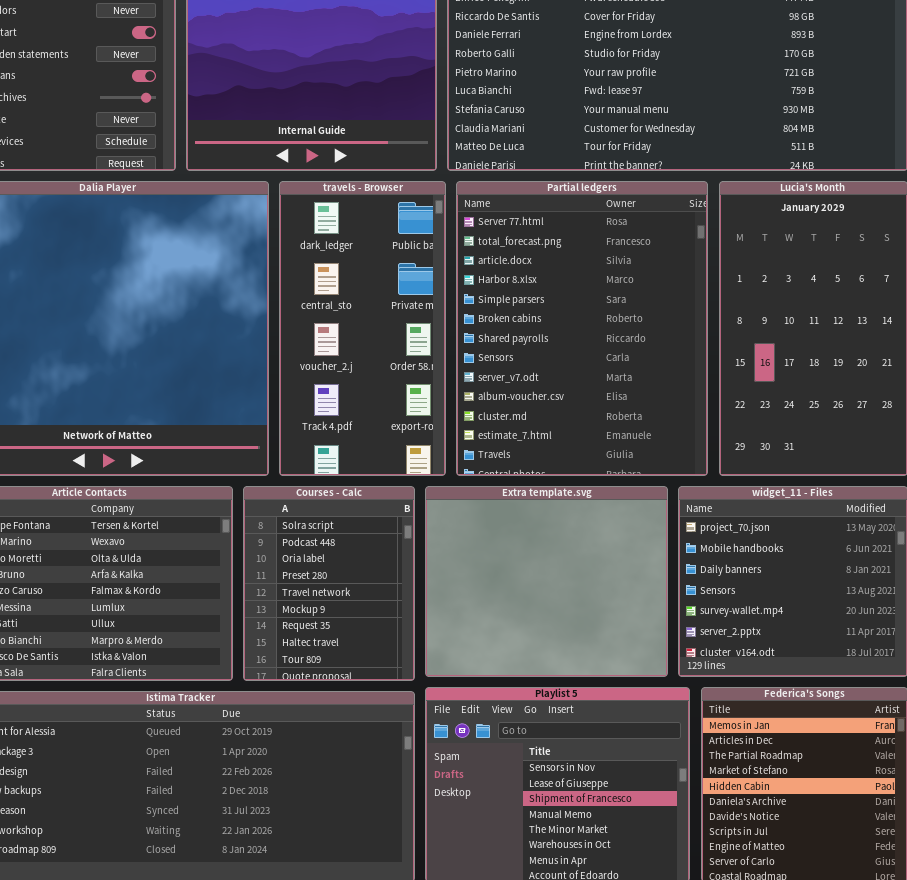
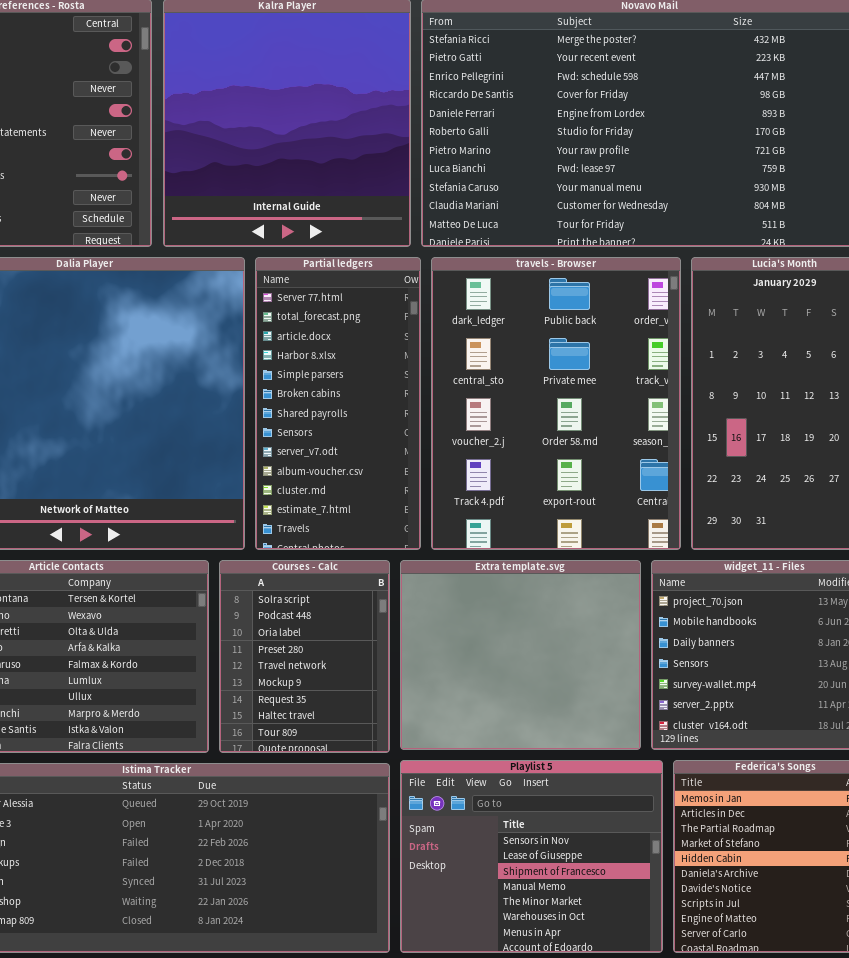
travels - Browser: [279,181,446,476] -> [431,257,681,550], moved, resized
Partial ledgers: [456,181,708,476] -> [255,257,421,550], moved, resized

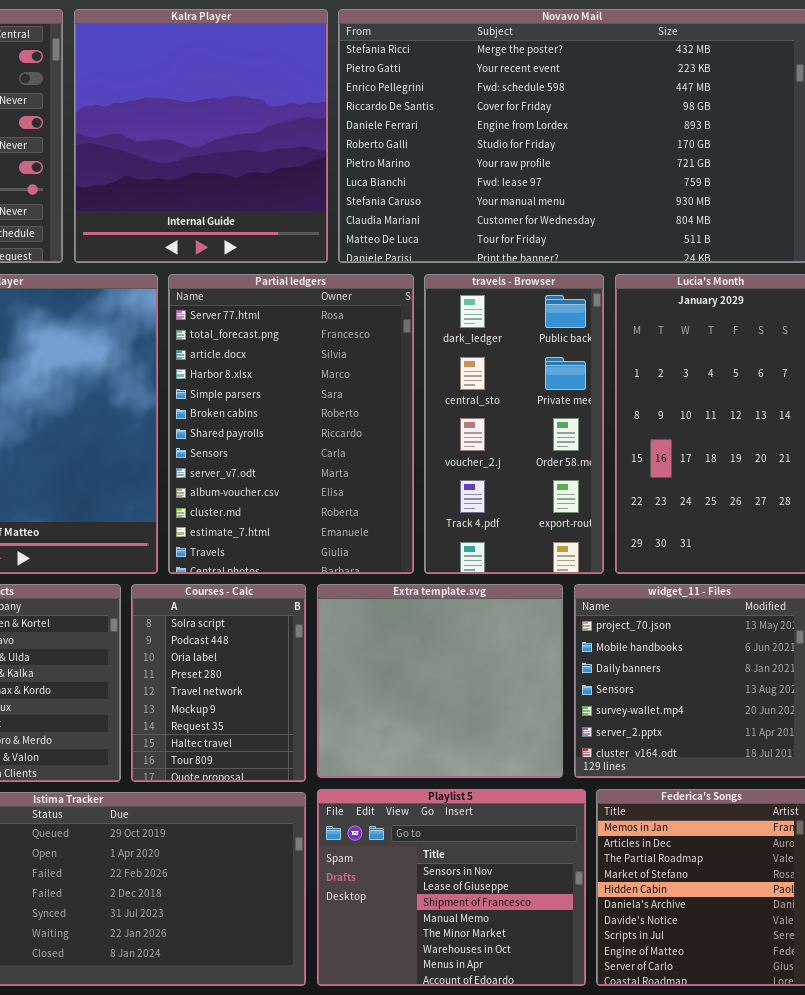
Partial ledgers: [255,257,421,550] -> [168,274,414,574], resized
travels - Browser: [431,257,681,550] -> [424,274,604,574], resized

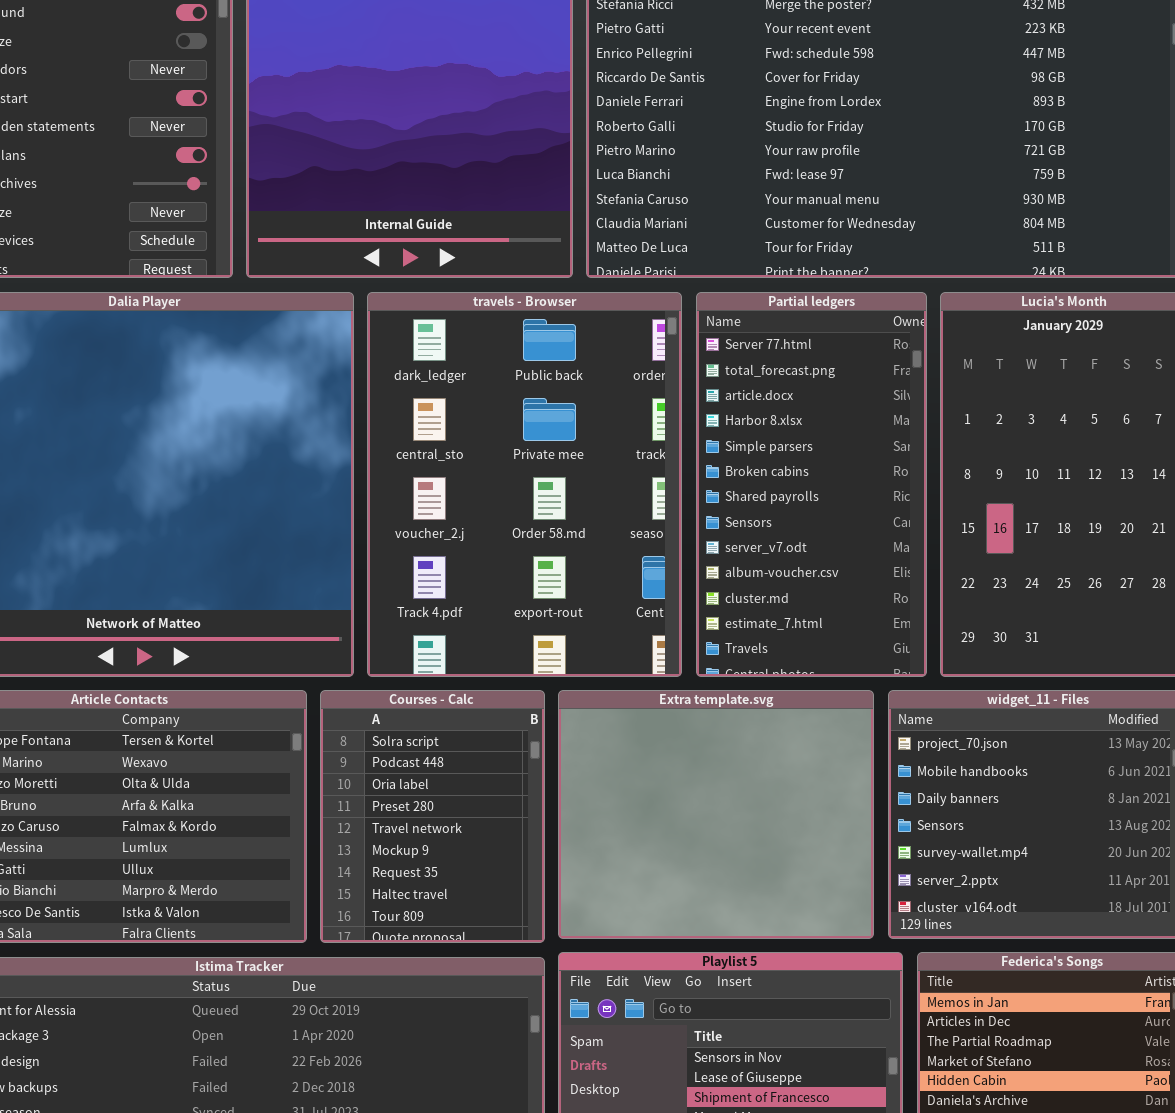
Partial ledgers: [168,274,414,574] -> [696,292,927,677], moved, resized
travels - Browser: [424,274,604,574] -> [367,292,682,677], moved, resized

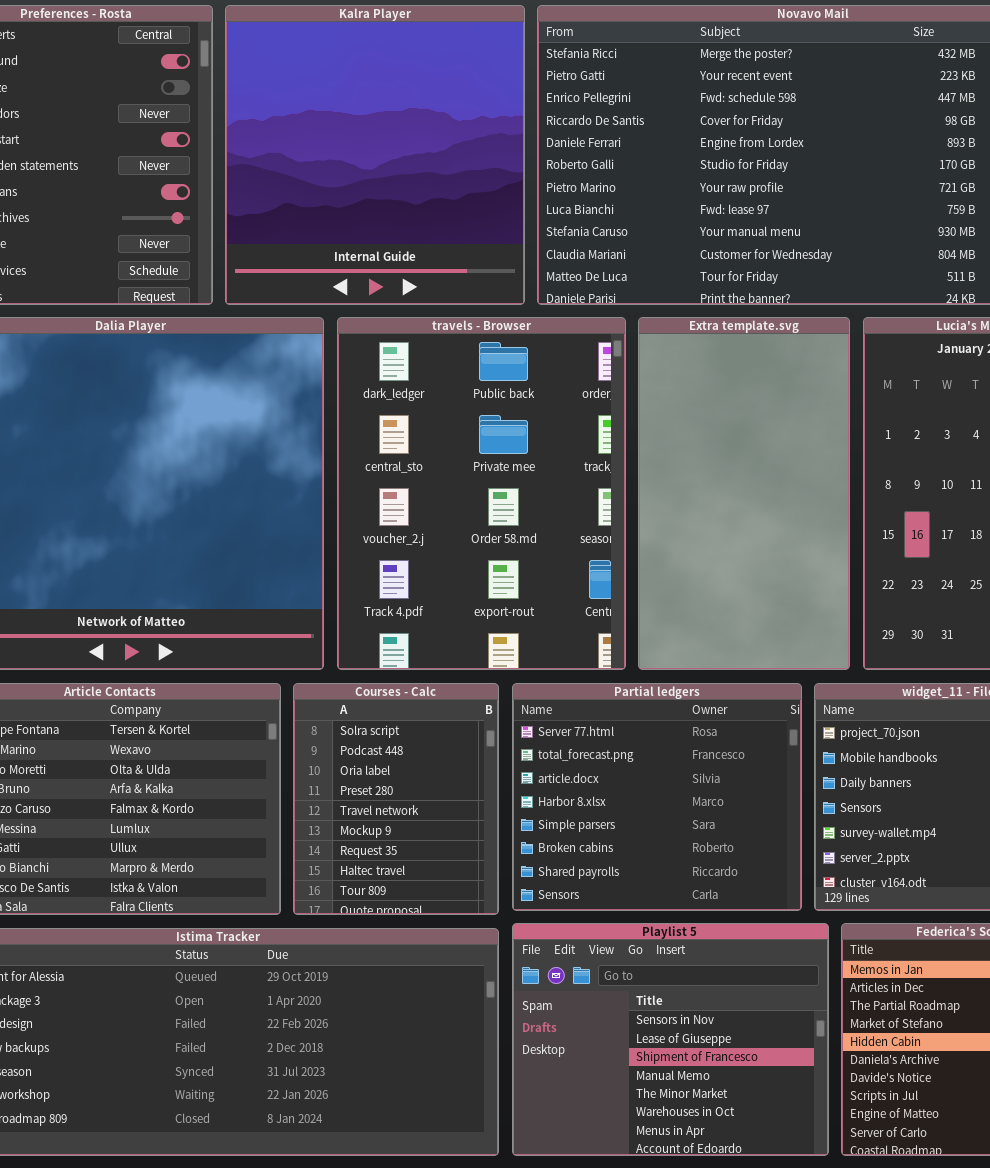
Partial ledgers: [696,292,927,677] -> [512,683,802,911], moved, resized
Extra template.svg: [558,690,874,939] -> [638,317,850,670], moved, resized

